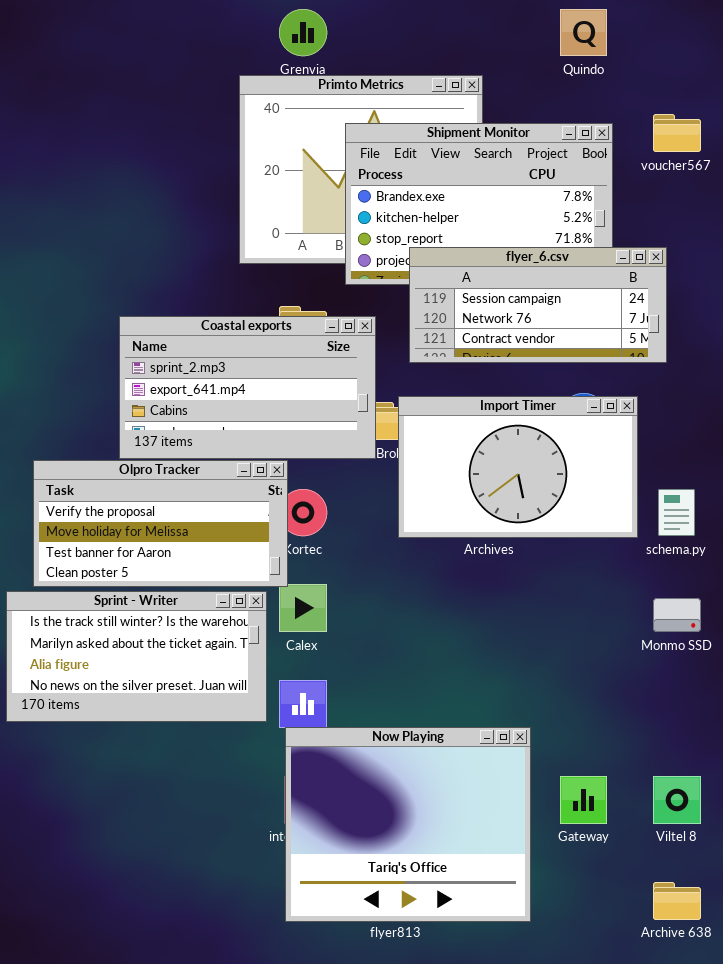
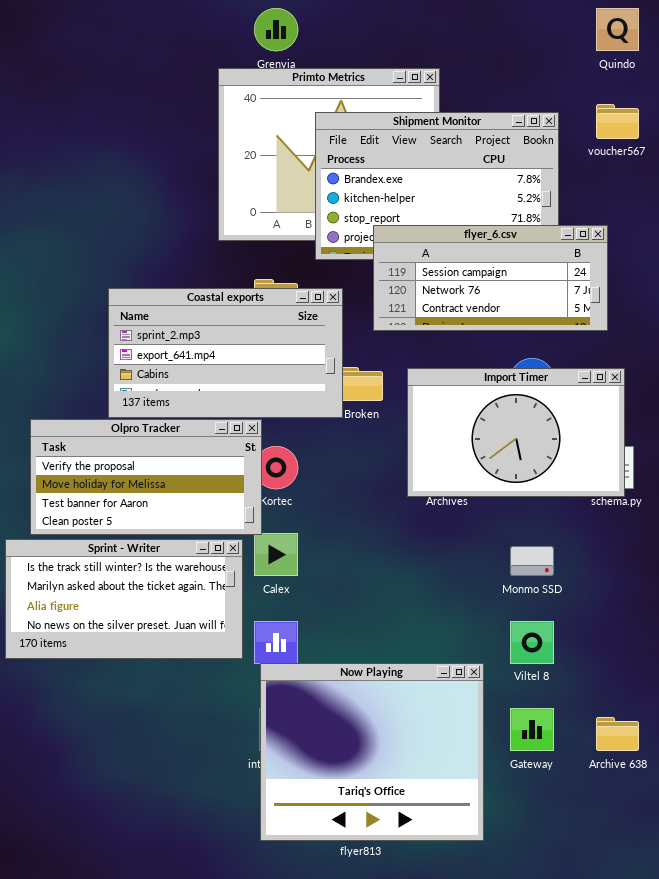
Quindo: [560,9,607,56] -> [596,8,639,51], moved
Import Timer: [398,396,638,538] -> [407,368,625,497], moved
Monmo SSD: [653,598,701,632] -> [510,546,554,576], moved
Viltel 8: [653,776,701,824] -> [510,621,554,664], moved
Archive 638: [653,882,701,920] -> [596,717,639,751], moved

